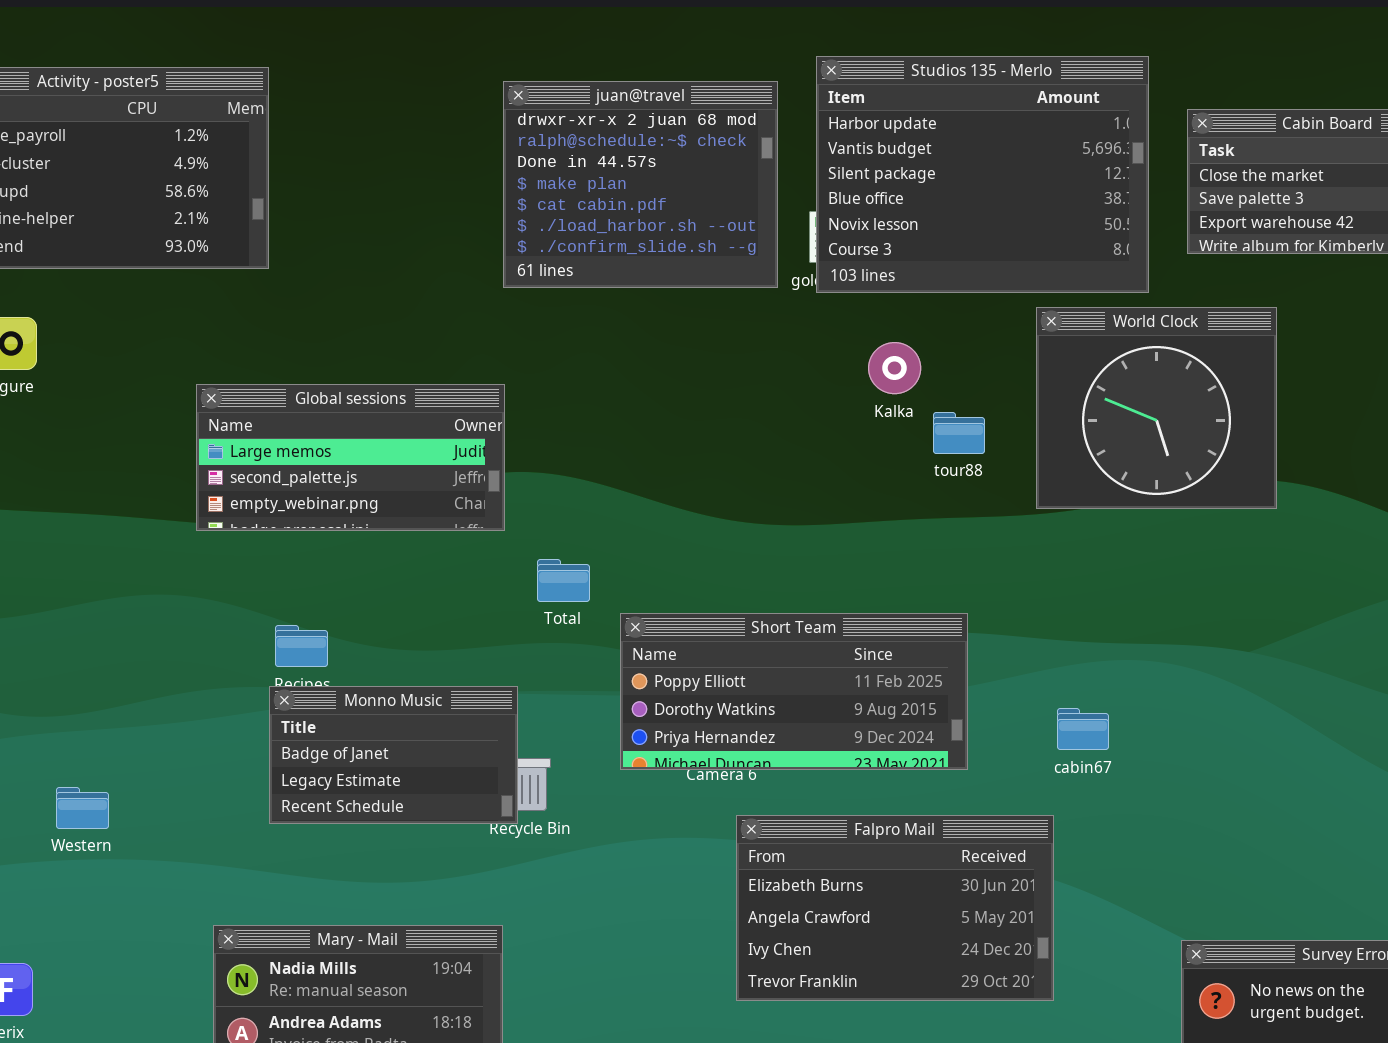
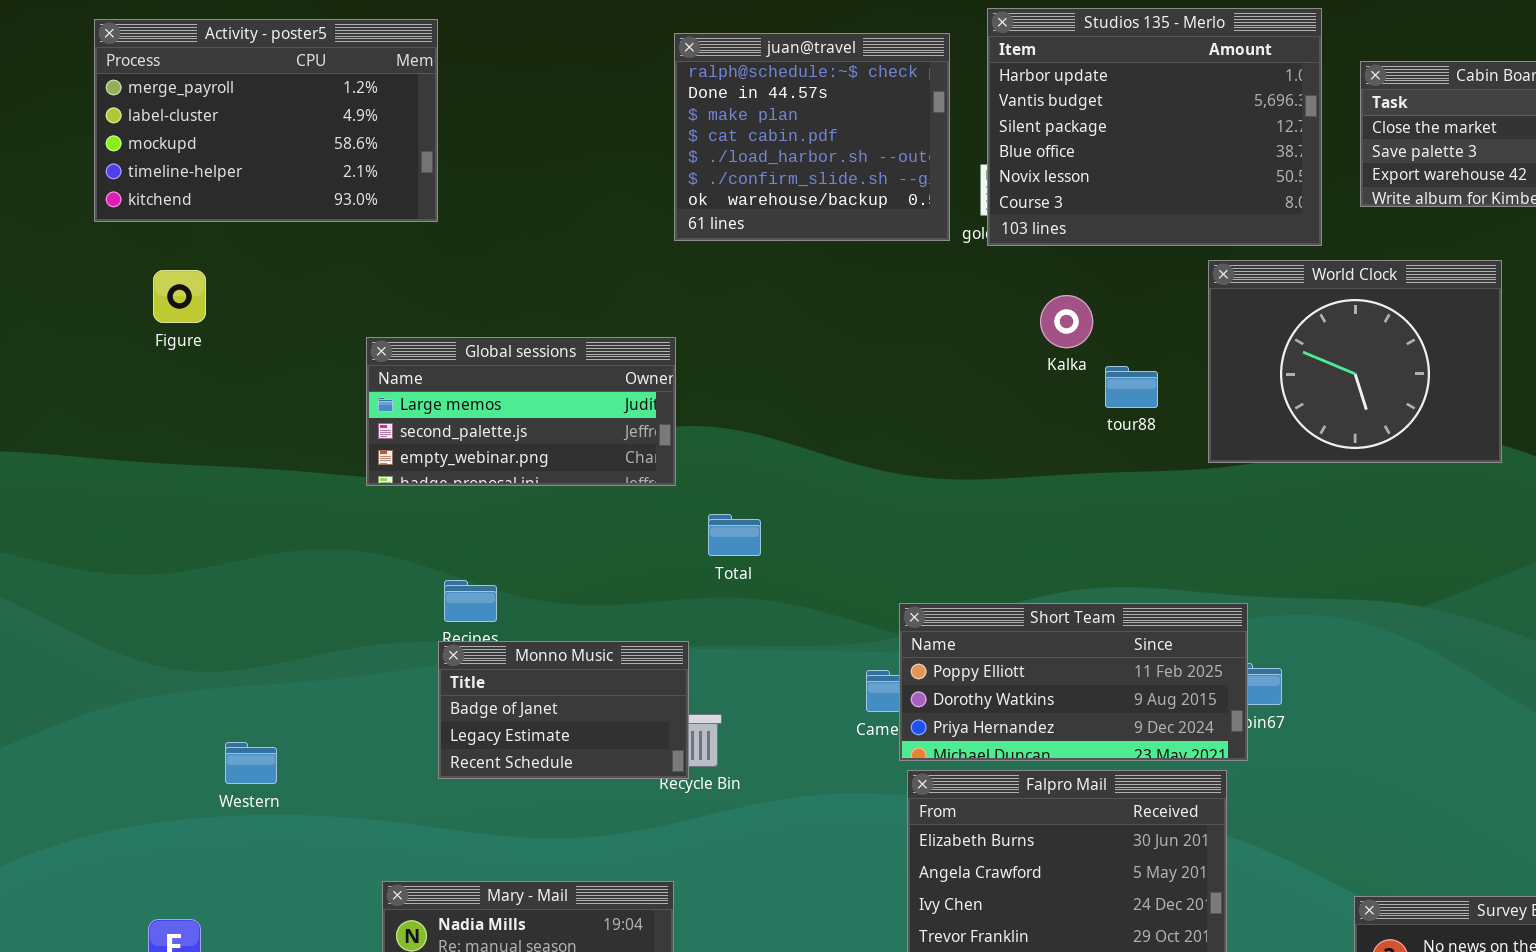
juan@travel: [503,81,778,288] -> [674,33,950,241], scrolled down 1 row
World Clock: [1036,307,1277,509] -> [1208,260,1502,463], resized
Short Team: [620,613,968,770] -> [899,603,1248,761], moved

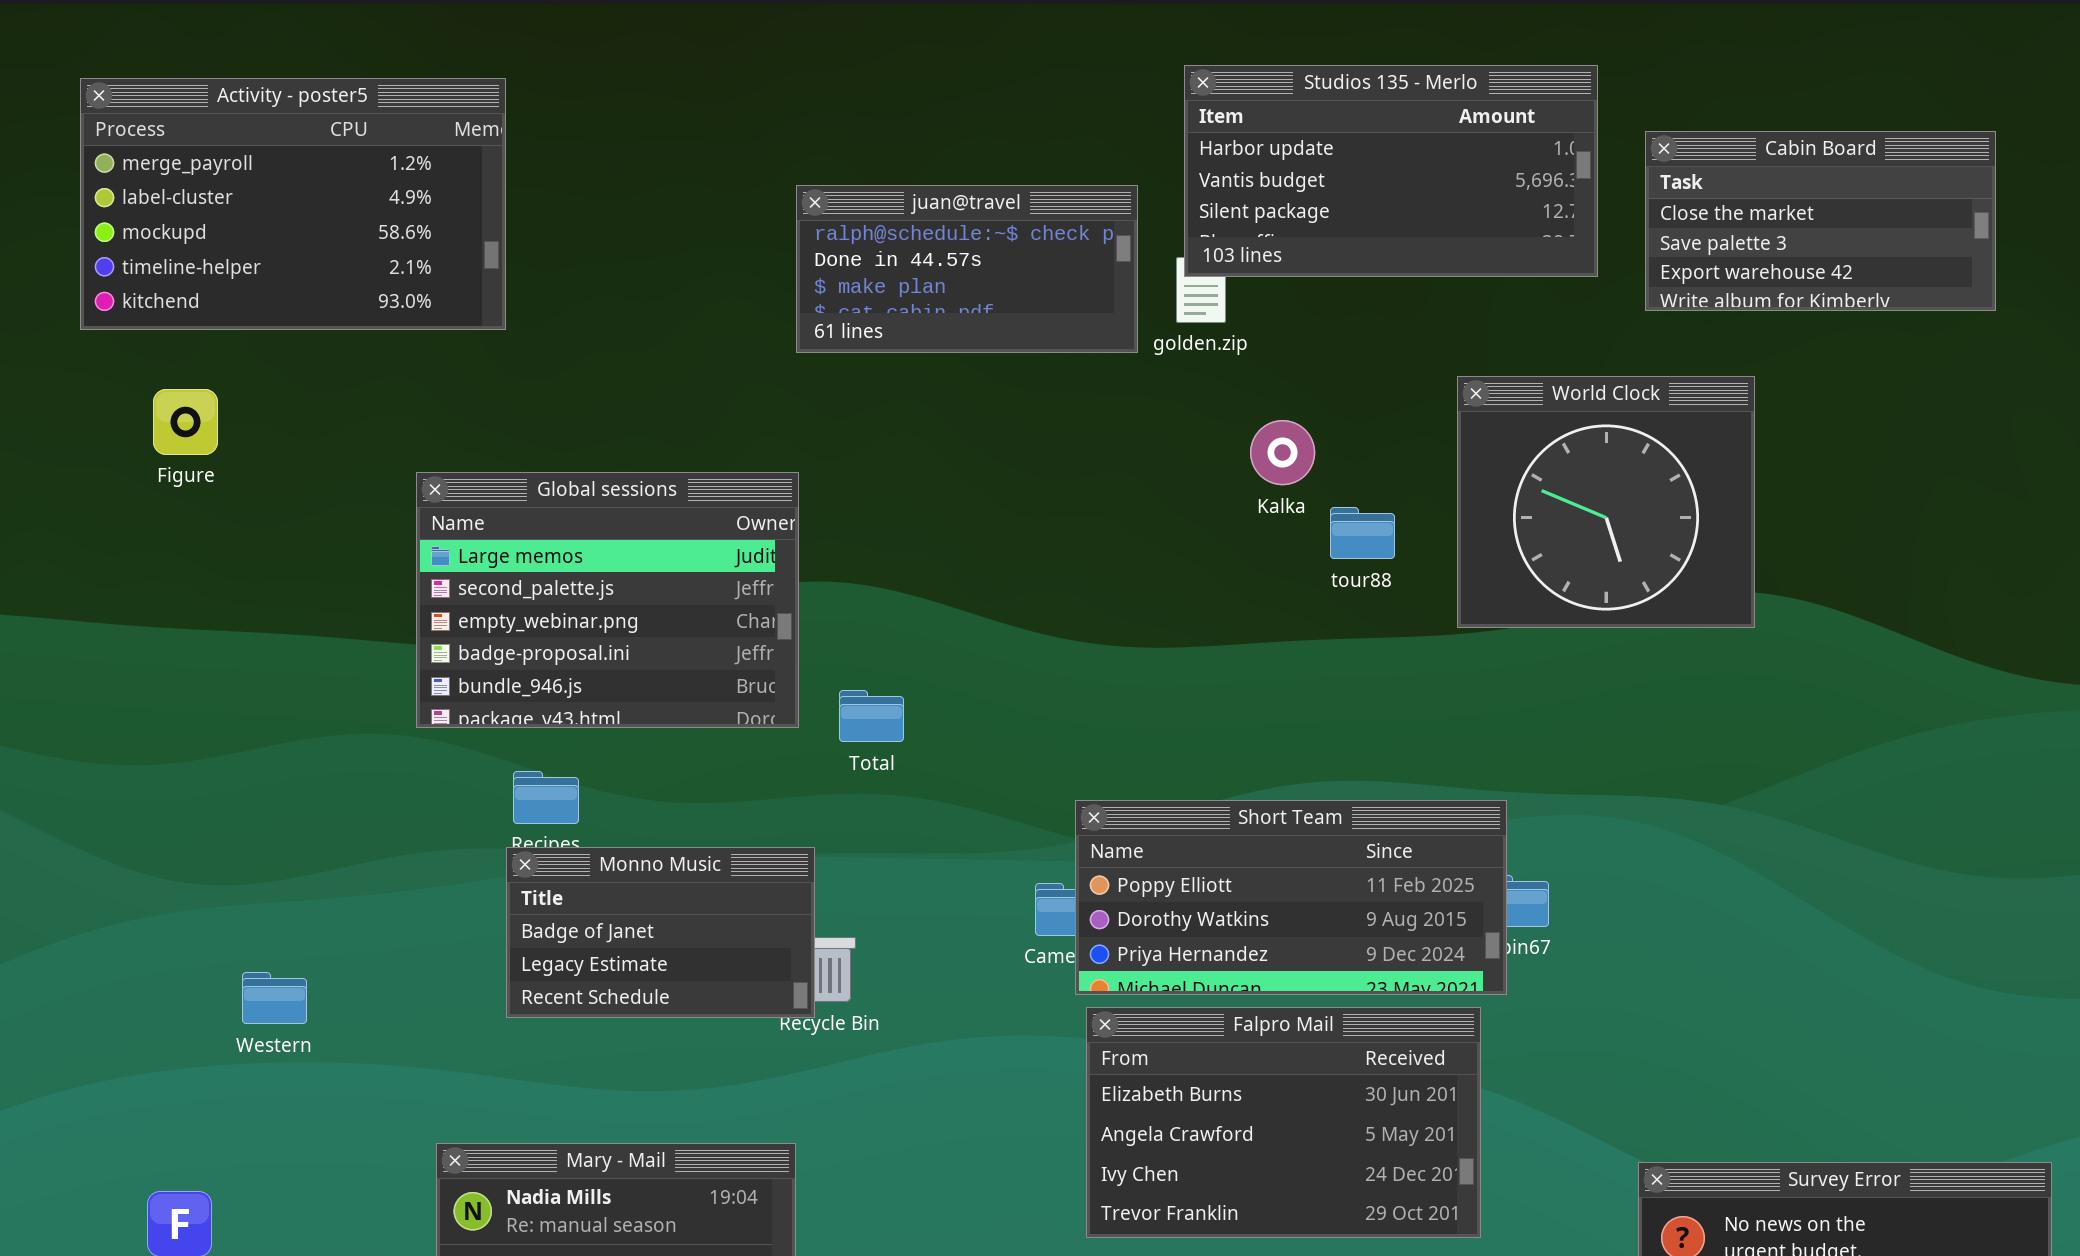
Studios 135 - Merlo: [987,8,1322,246] -> [1184,65,1598,277], resized
juan@travel: [674,33,950,241] -> [796,185,1138,353], resized
World Clock: [1208,260,1502,463] -> [1457,376,1755,628], resized
Global sessions: [366,337,676,486] -> [416,472,799,728], resized

